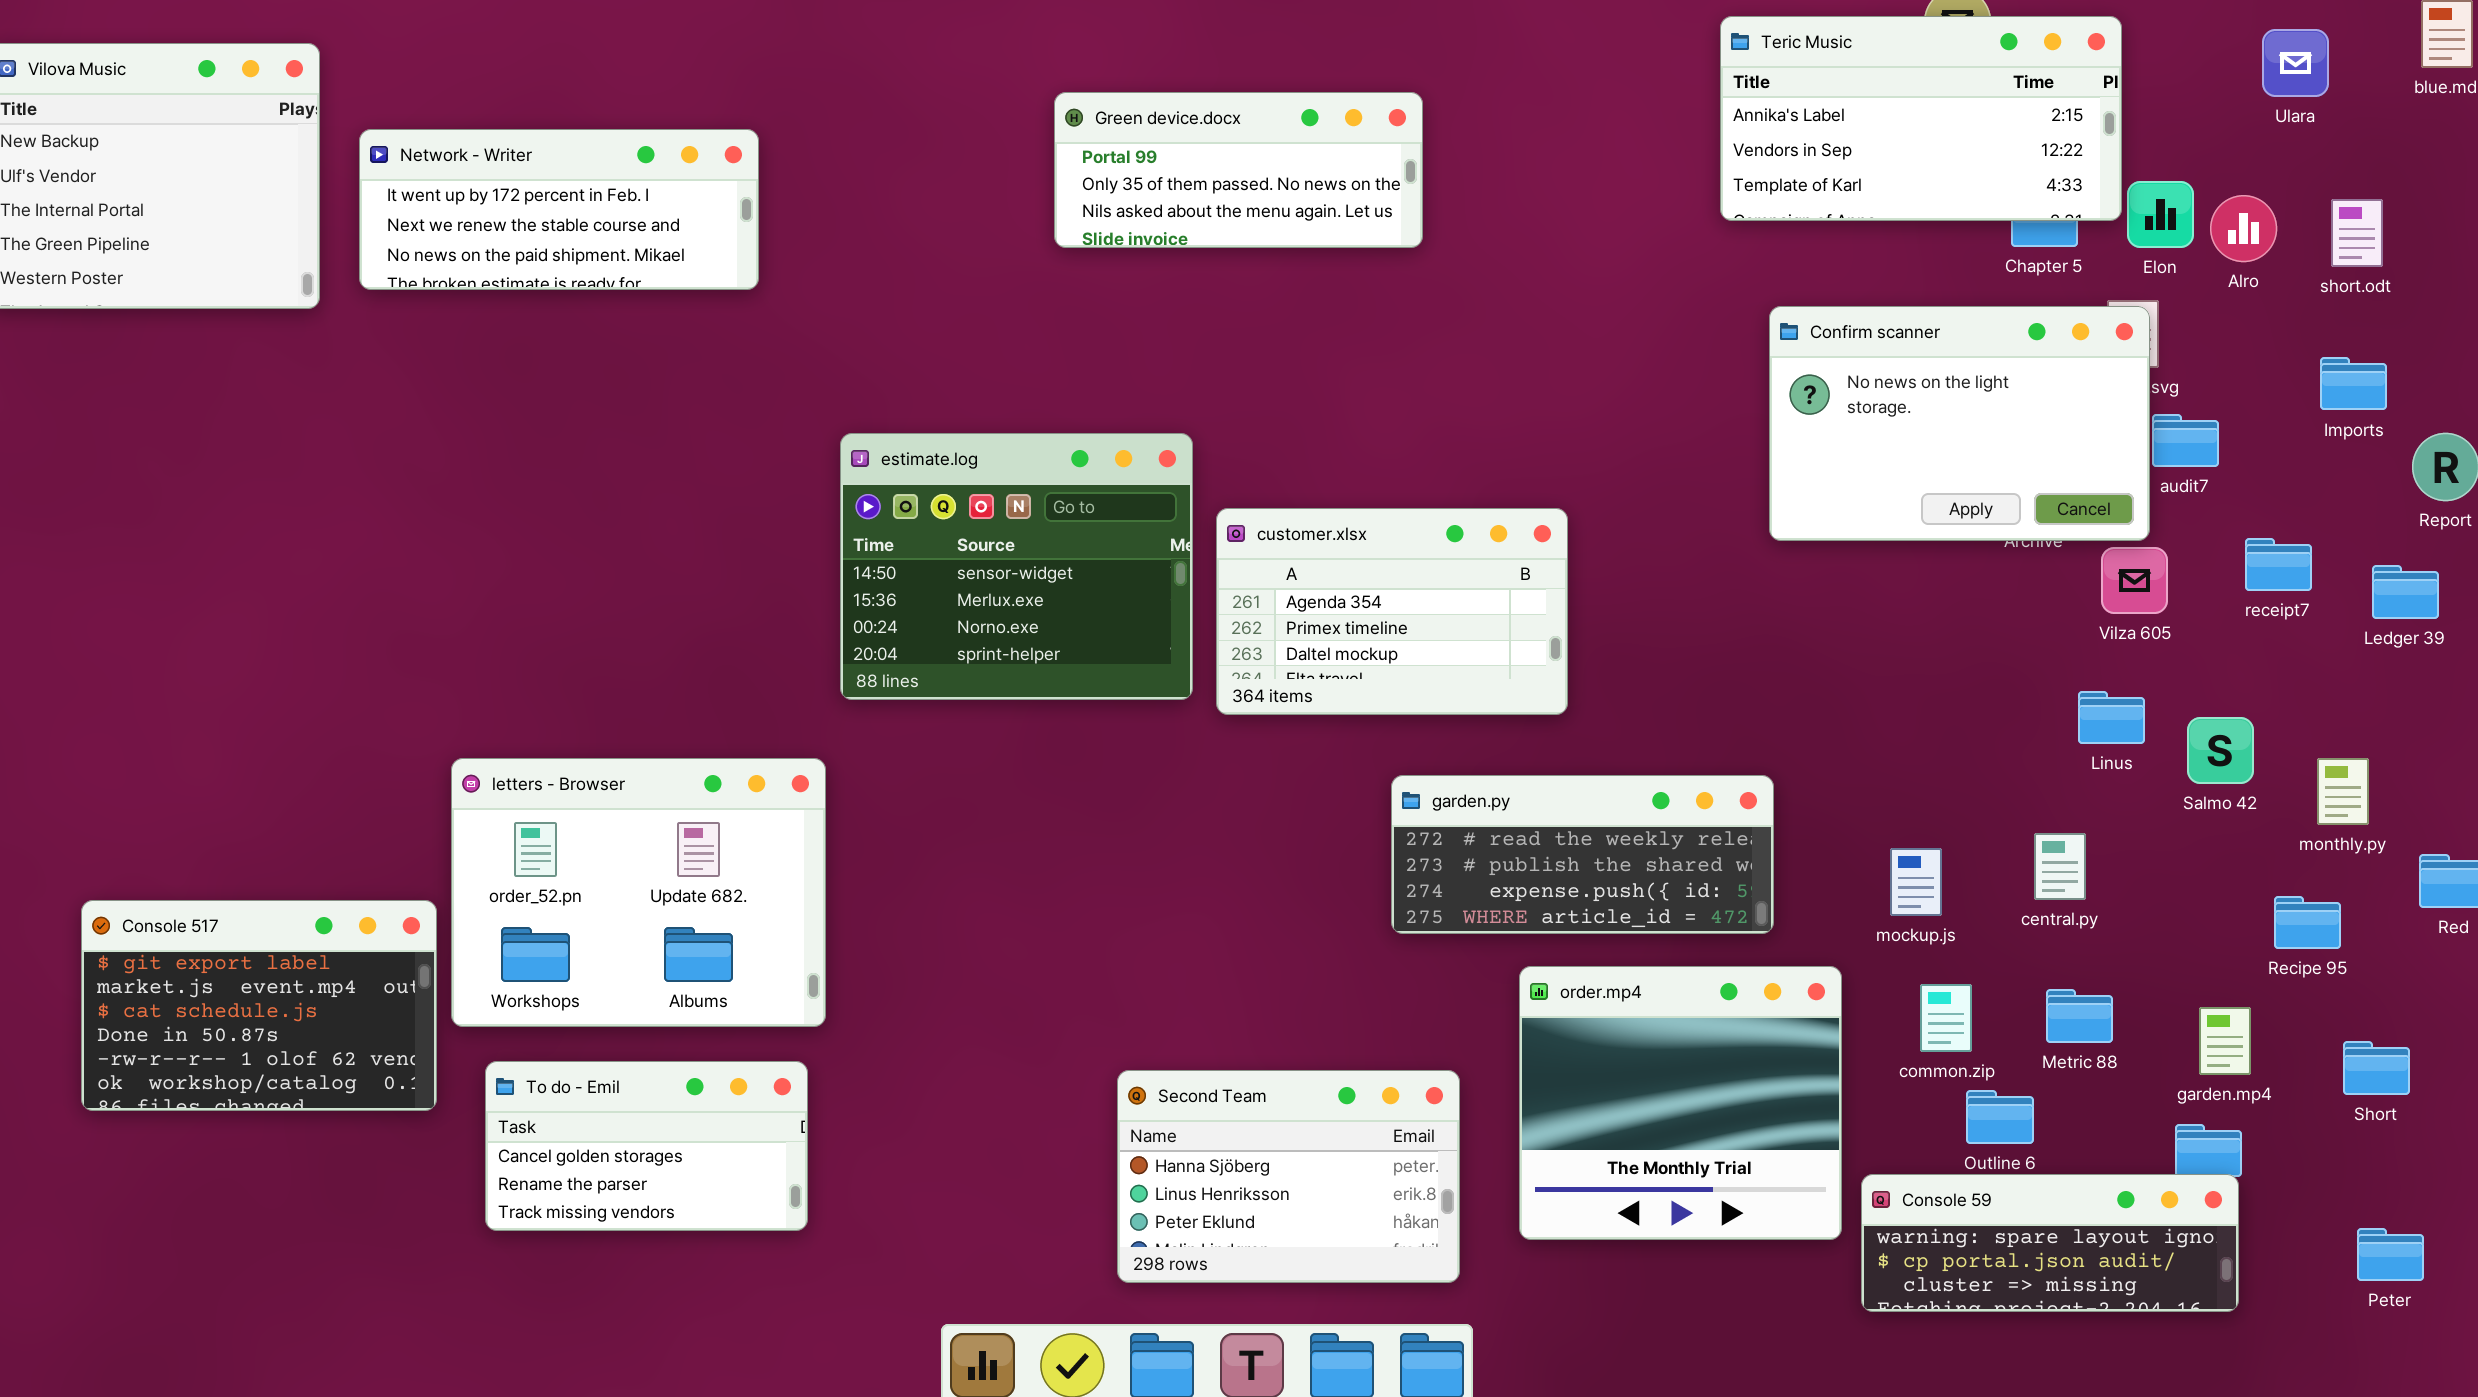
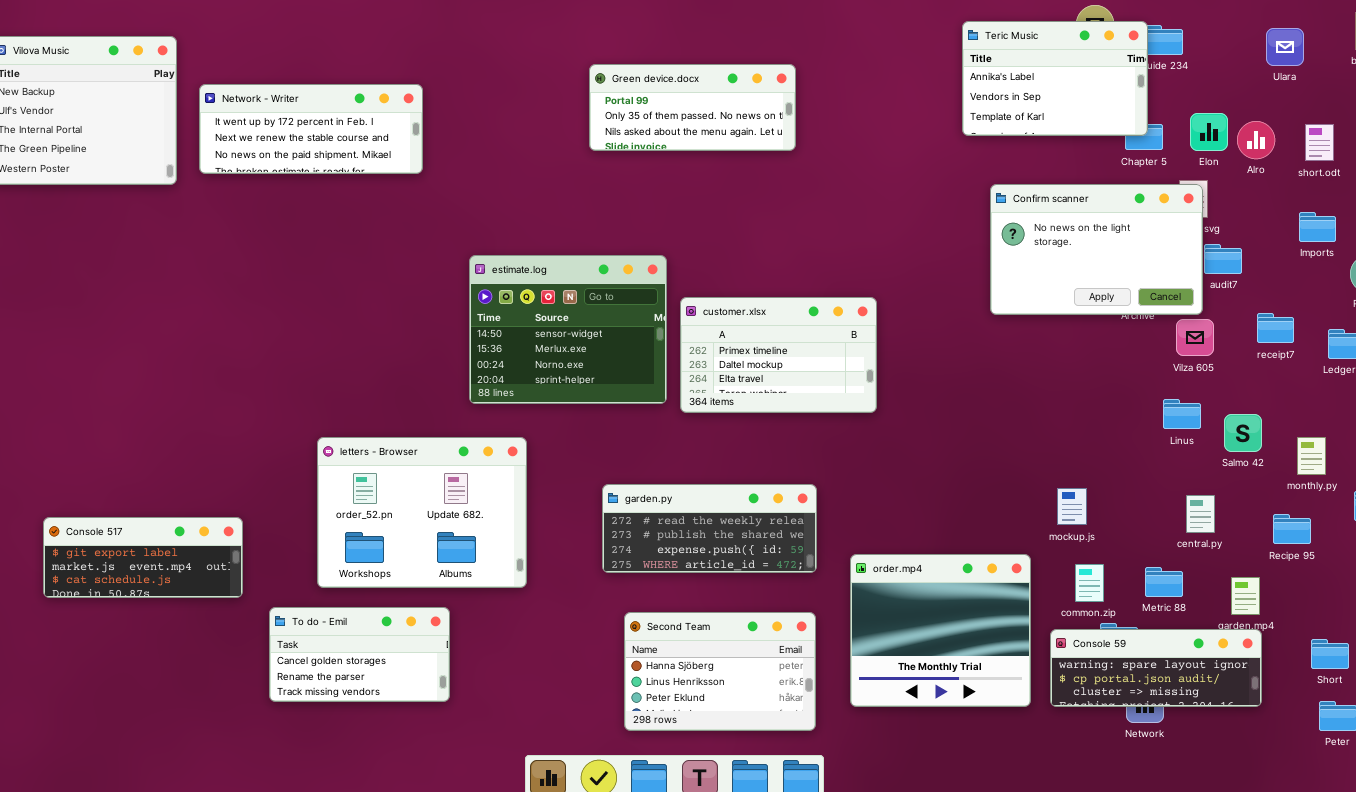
Teric Music: [1720,16,2122,221] -> [962,21,1148,136], resized
customer.xlsx: [1216,508,1568,715] -> [680,297,877,413], scrolled down 1 row
letters - Browser: [451,758,826,1027] -> [317,437,527,588], moved
garden.py: [1391,775,1774,934] -> [602,484,817,573], moved
central.py: [2034,833,2086,900] -> [1186,495,1215,533], moved
Console 517: [81,900,437,1111] -> [43,517,243,598], resized
Short: [2343,1041,2410,1095] -> [1311,639,1349,669], moved
Console 59: [1861,1174,2239,1312] -> [1050,629,1262,707], moved

